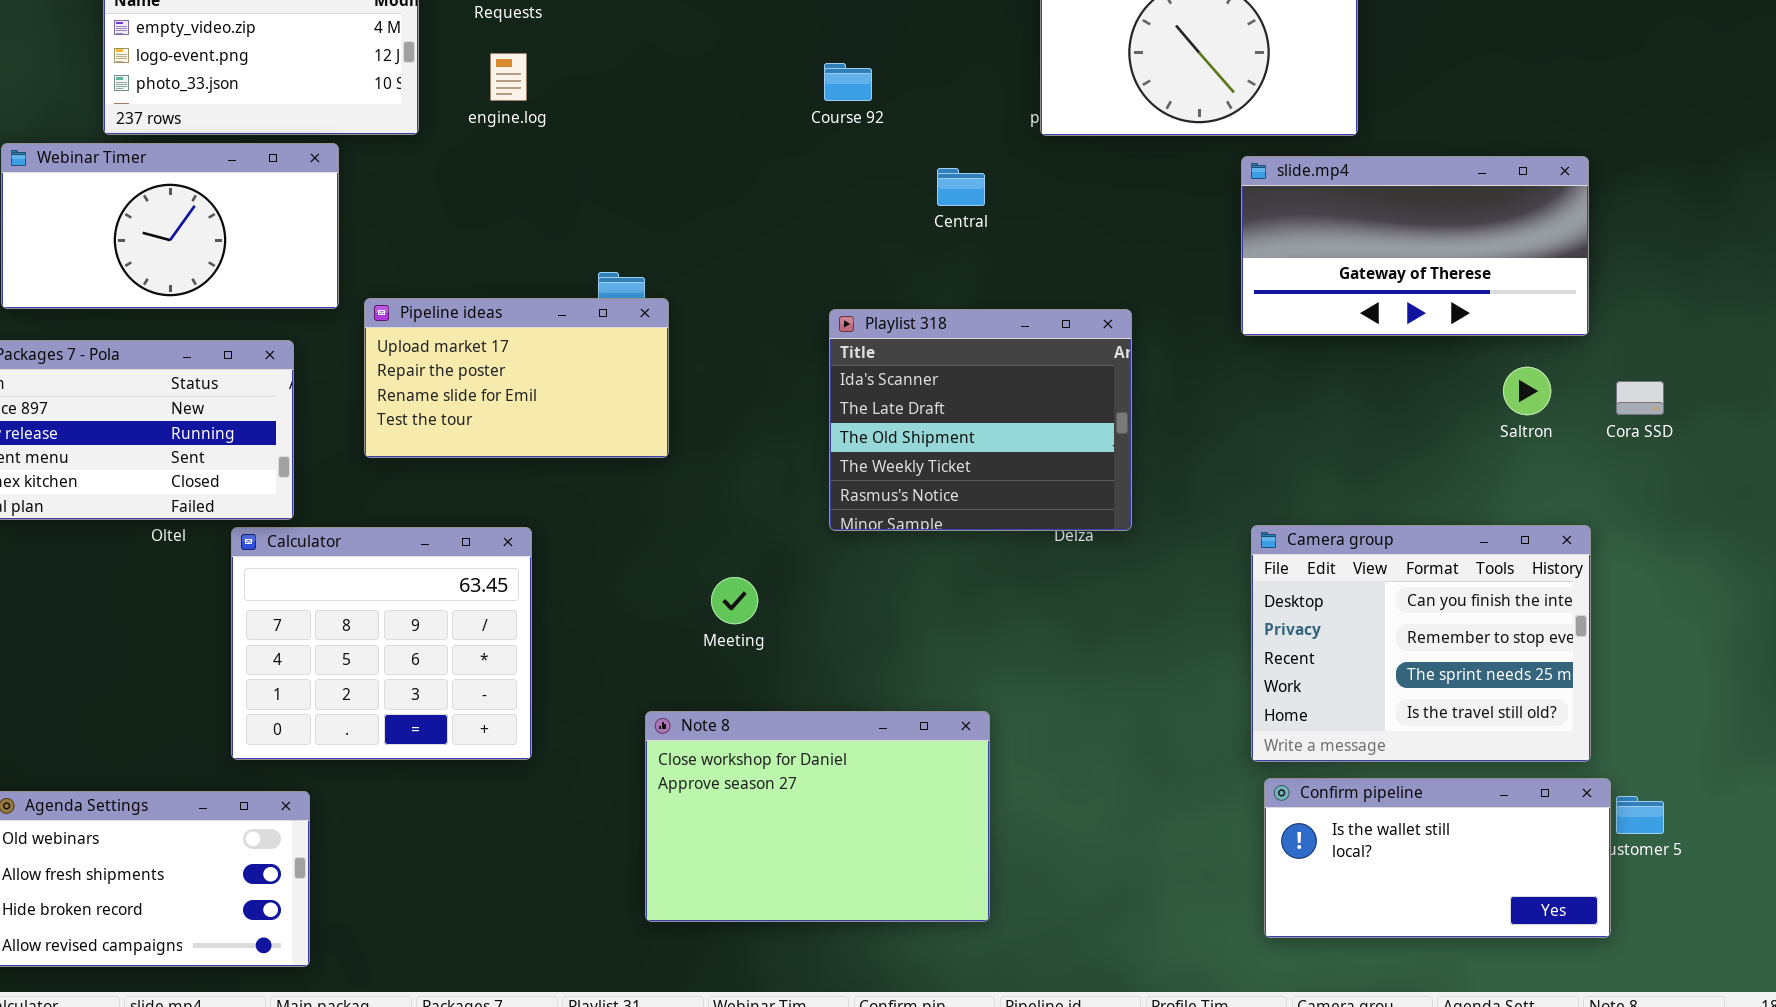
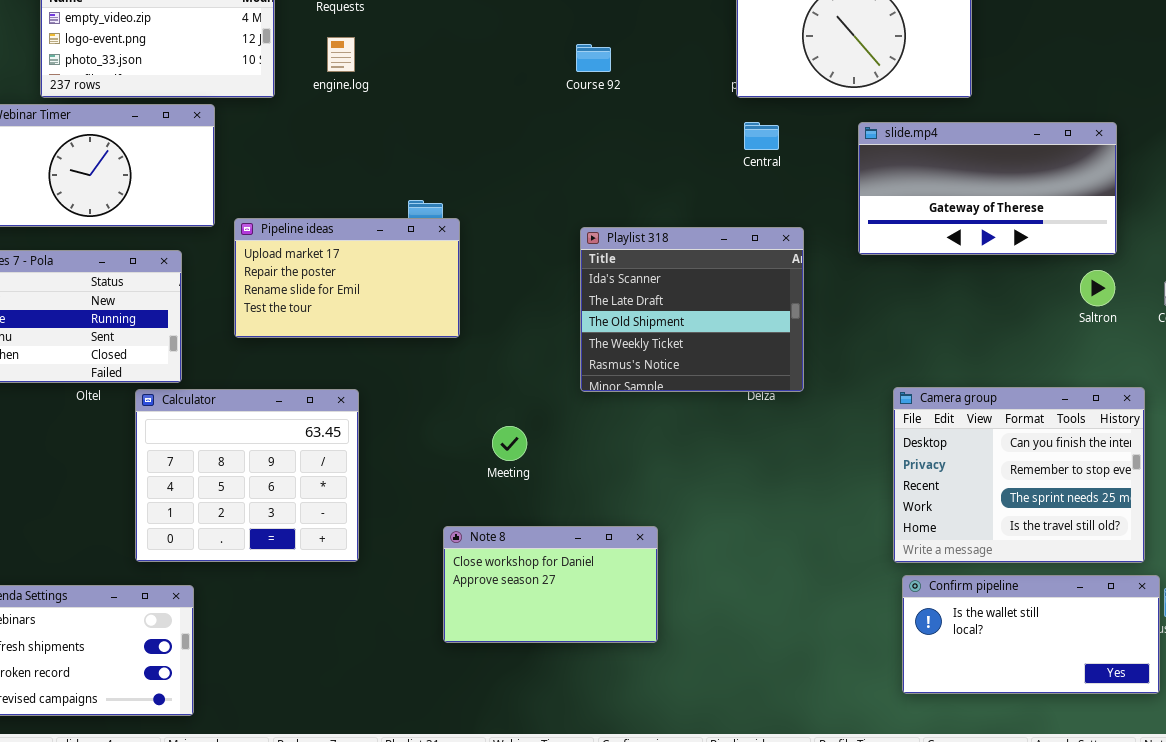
slide.mp4: [1241,156,1589,336] -> [858,122,1117,255], moved
Central: [937,168,985,206] -> [744,122,779,150], moved
Note 8: [645,711,990,922] -> [443,526,658,643], resized

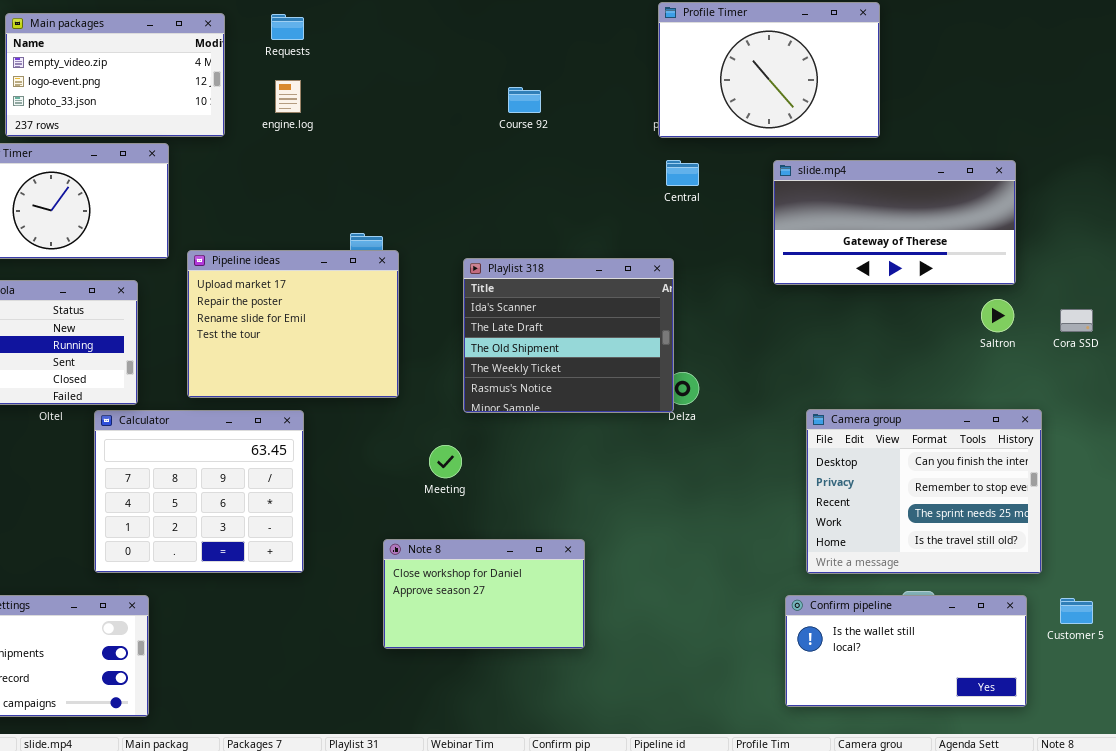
Pipeline ideas: [234,218,460,338] -> [187,250,399,398], resized
Playlist 318: [580,227,804,392] -> [463,258,674,413], moved
Confirm pipeline: [902,575,1160,694] -> [785,595,1027,707], moved

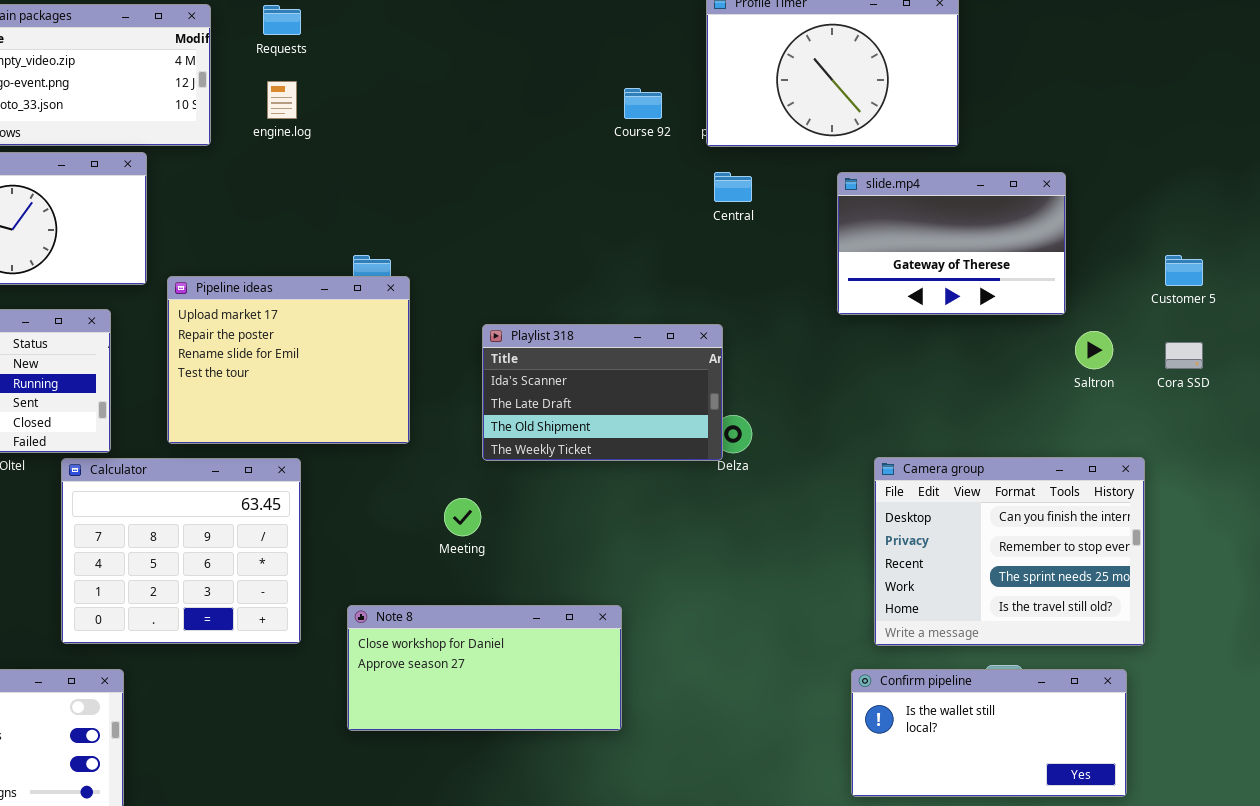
Course 92: [508,87,541,113] -> [624,88,662,119], moved
slide.mp4: [773,160,1016,285] -> [837,172,1066,315], resized
Playlist 318: [463,258,674,413] -> [482,324,723,461], resized
Note 8: [383,539,585,649] -> [347,605,622,731], resized
Customer 5: [1060,598,1093,624] -> [1165,255,1203,286], moved

